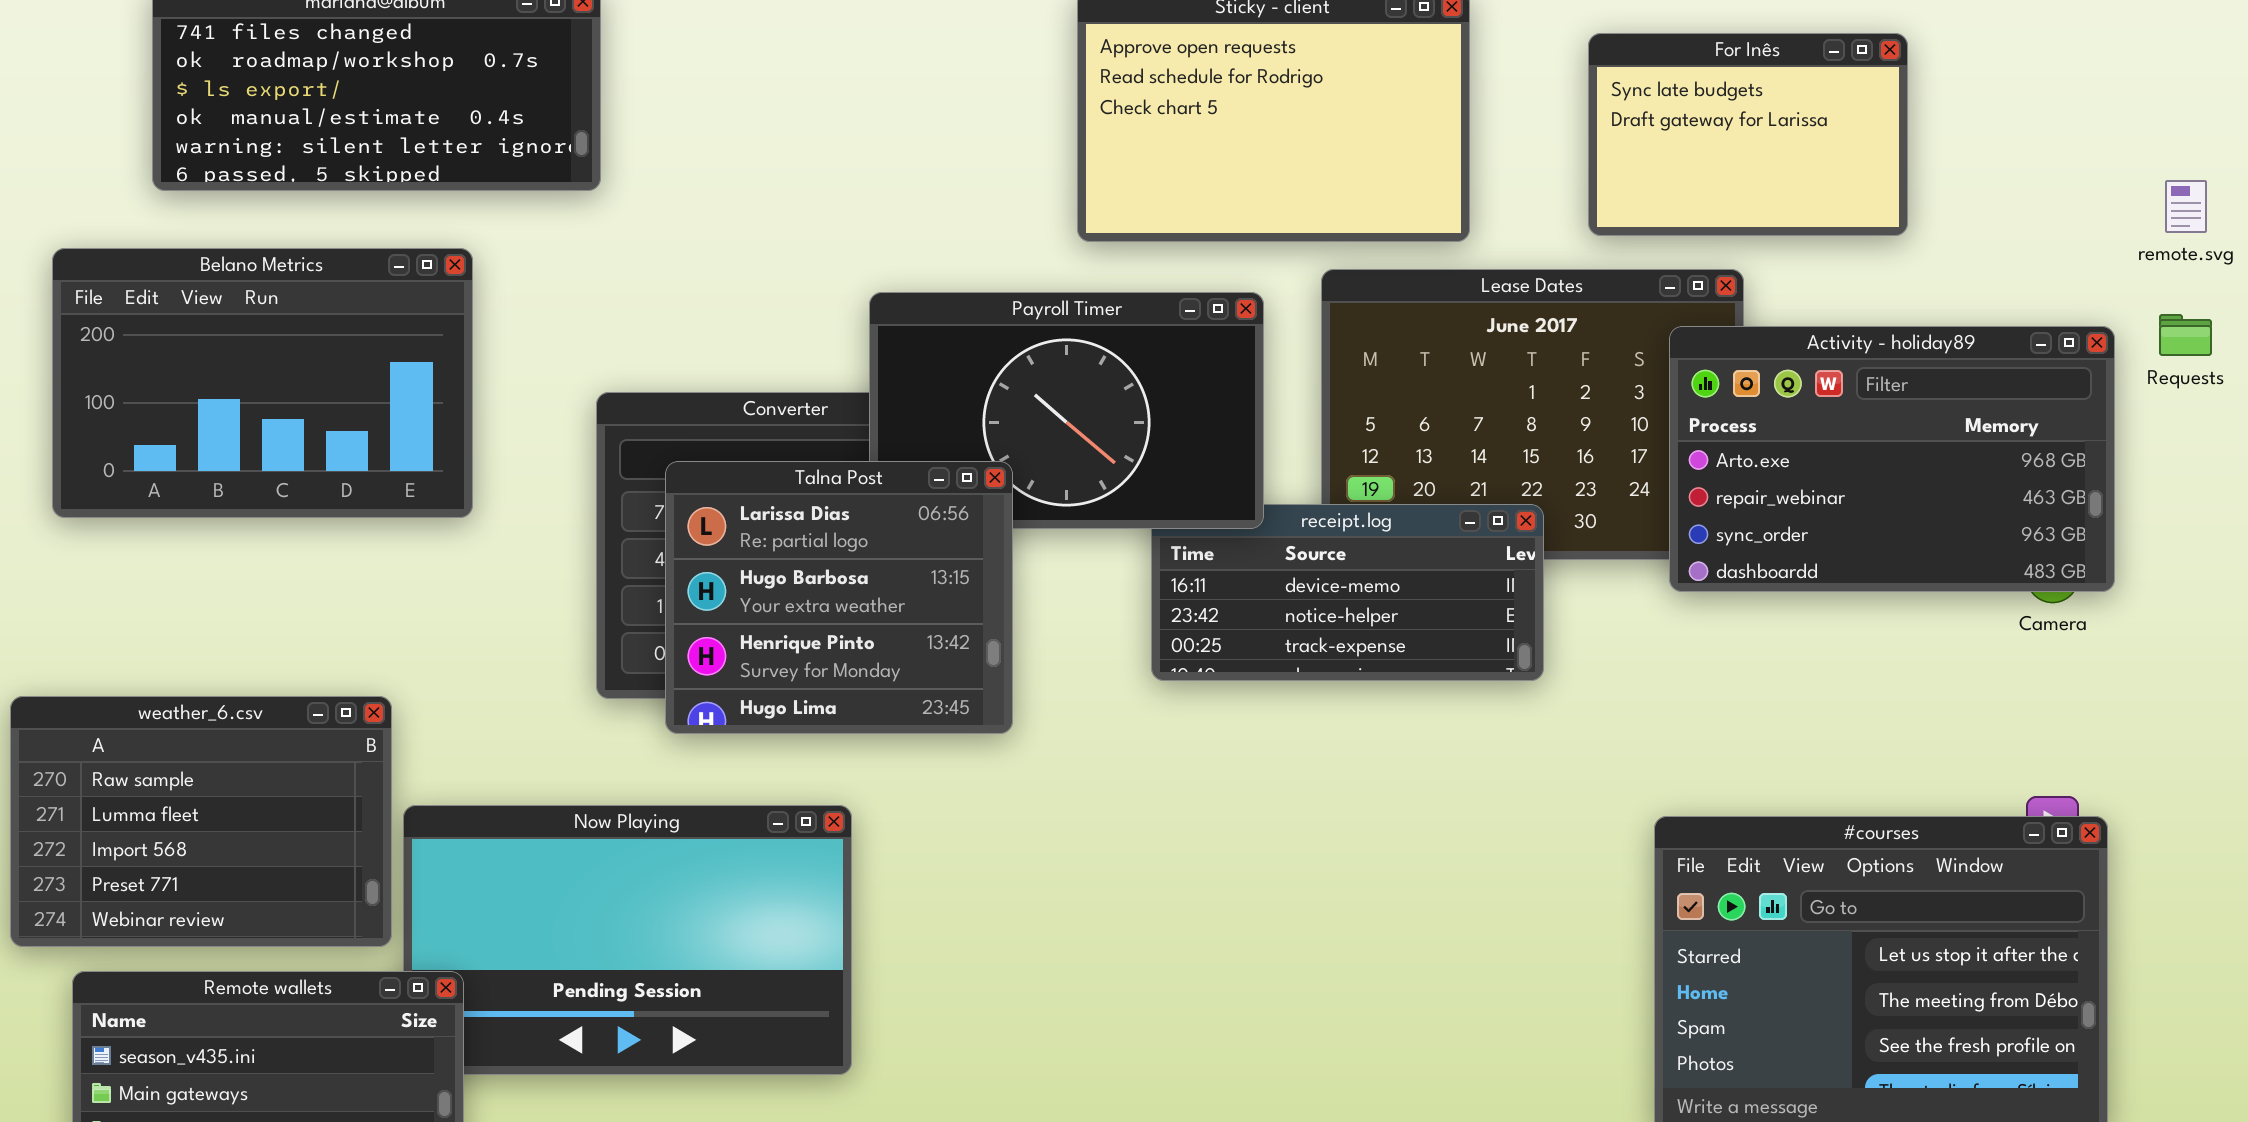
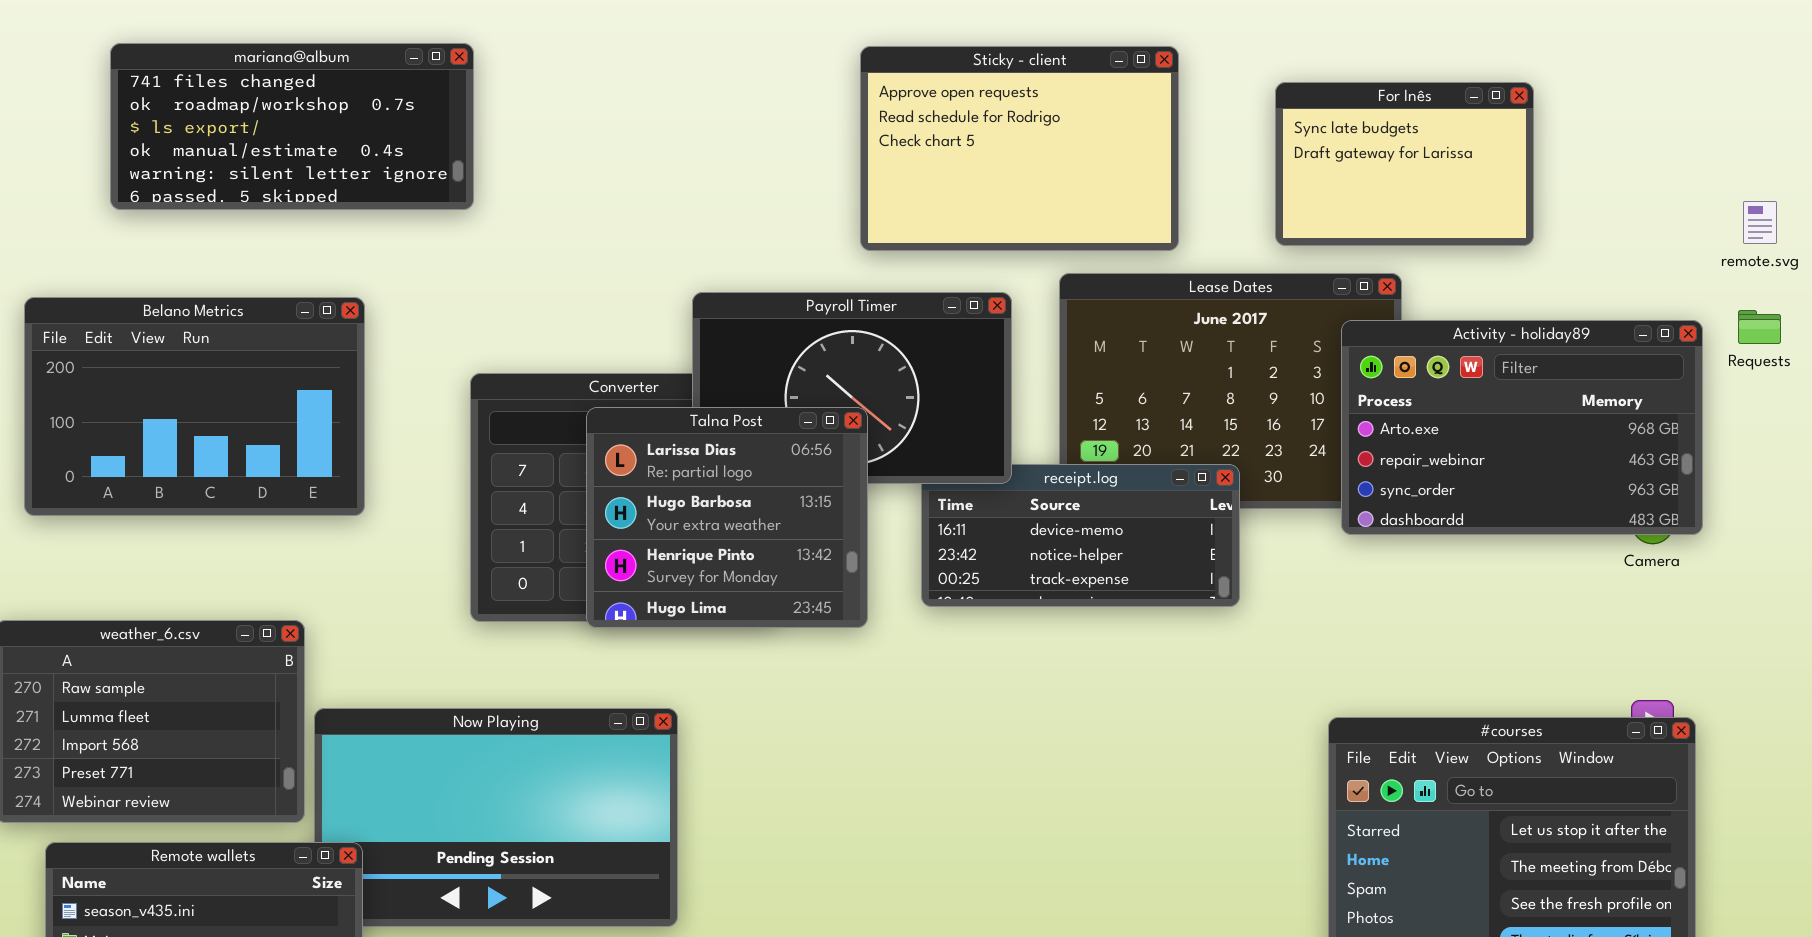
Belano Metrics: [52,248,473,518] -> [24,297,365,516], moved
Talna Post: [665,461,1013,734] -> [586,407,868,628], moved

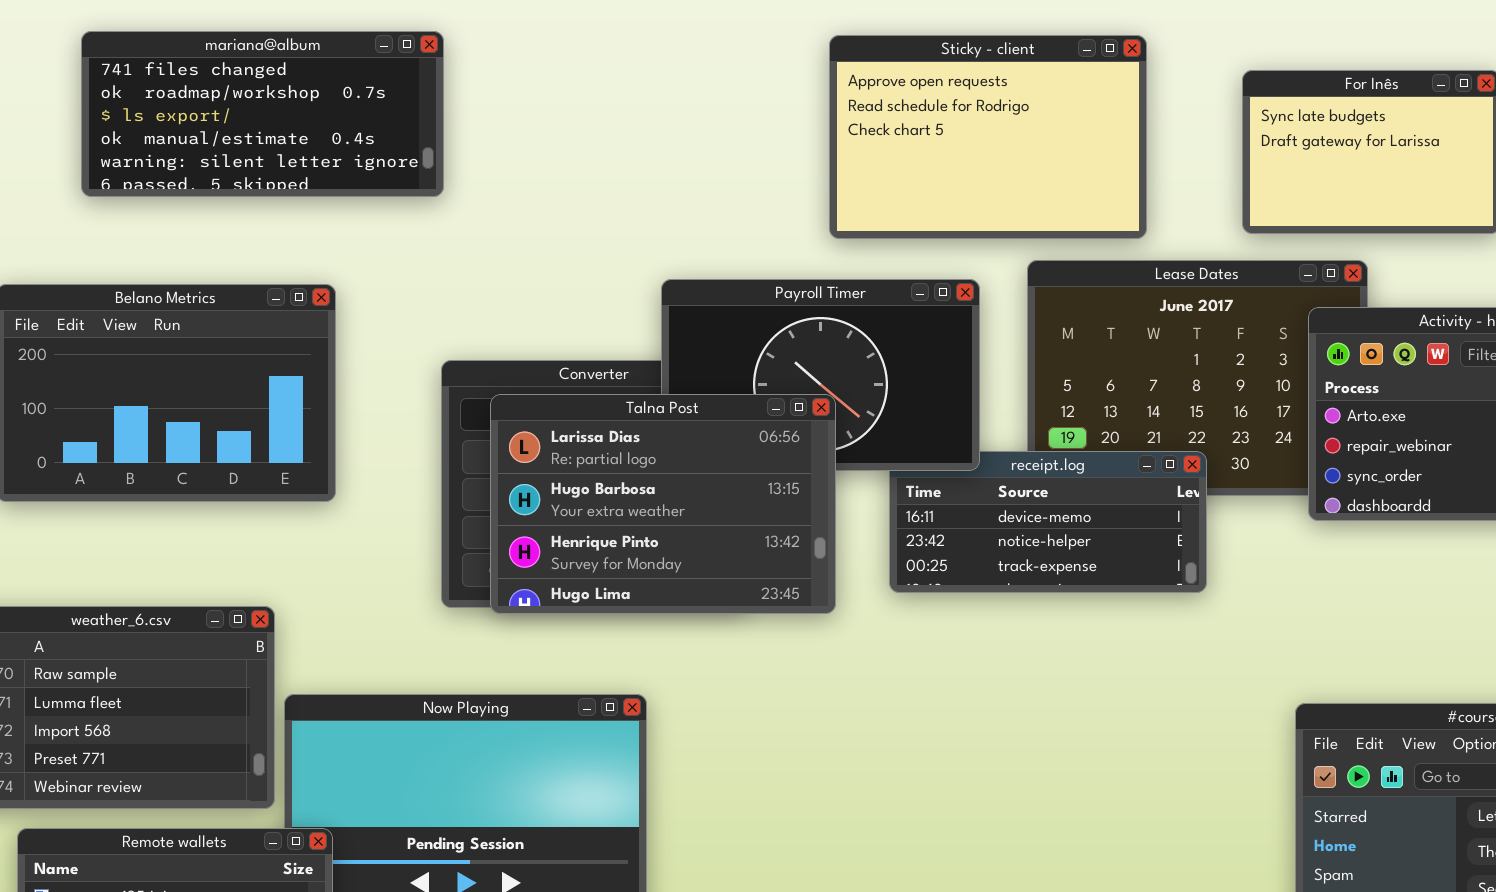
Talna Post: [586,407,868,628] -> [490,394,836,614], resized

